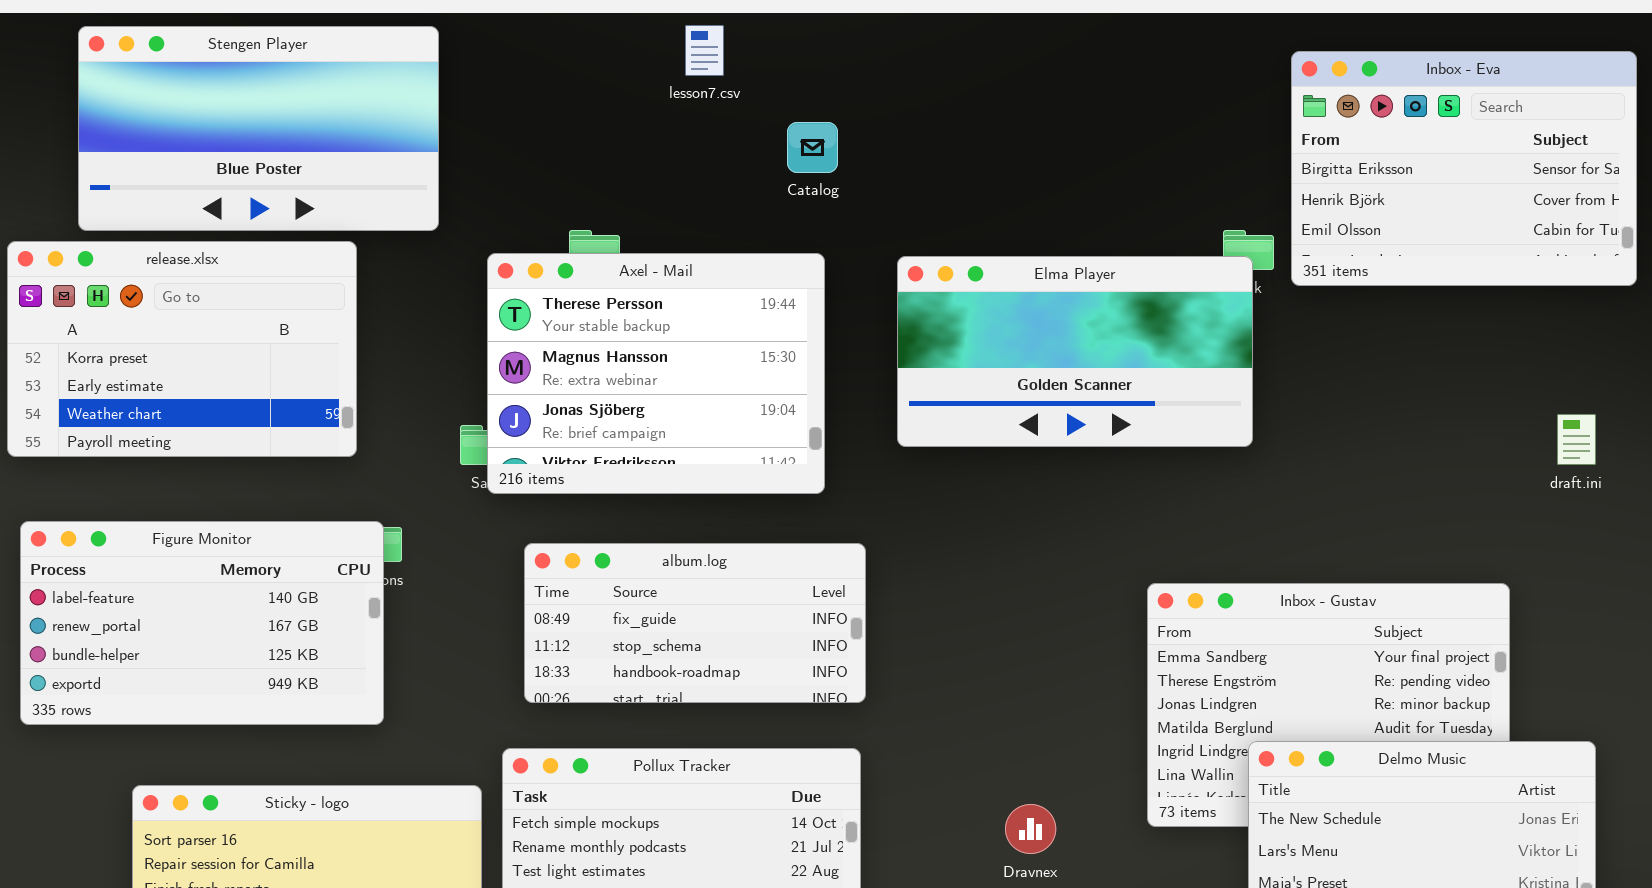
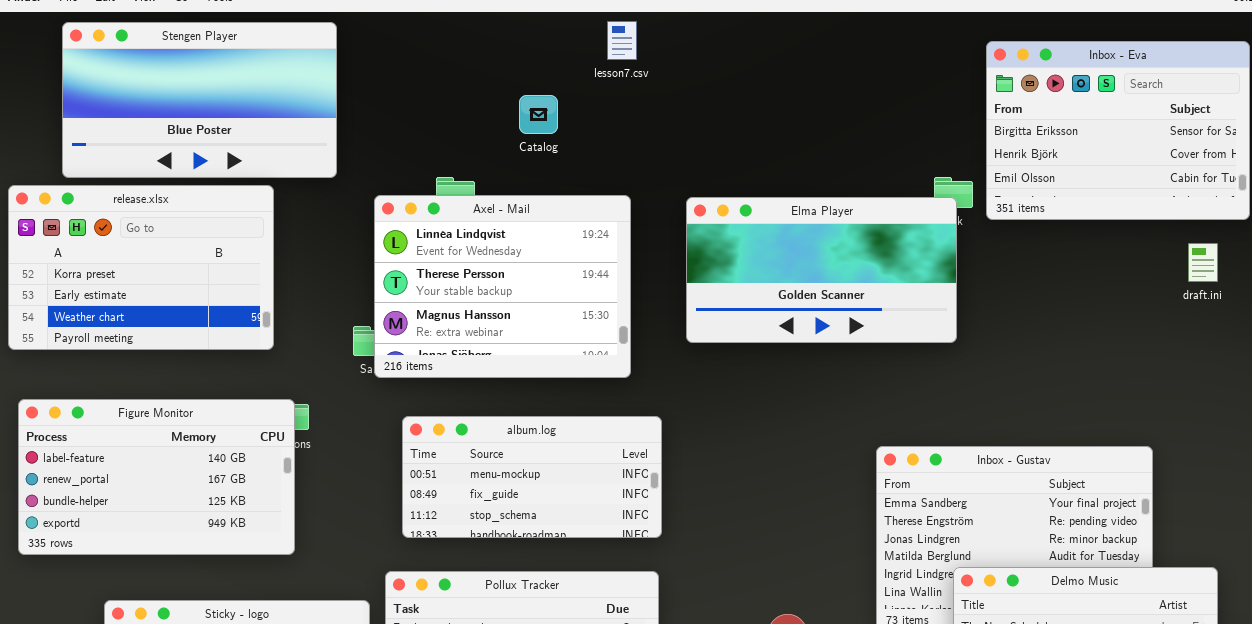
lesson7.csv: [685,25,724,76] -> [607,21,637,60], moved
Catalog: [787,122,838,173] -> [519,95,558,134], moved
Axel - Mail: [487,253,825,494] -> [374,195,631,378], scrolled up 1 row
draft.ini: [1557,414,1596,465] -> [1188,243,1218,282], moved
album.log: [524,543,866,703] -> [402,416,662,538], scrolled up 1 row

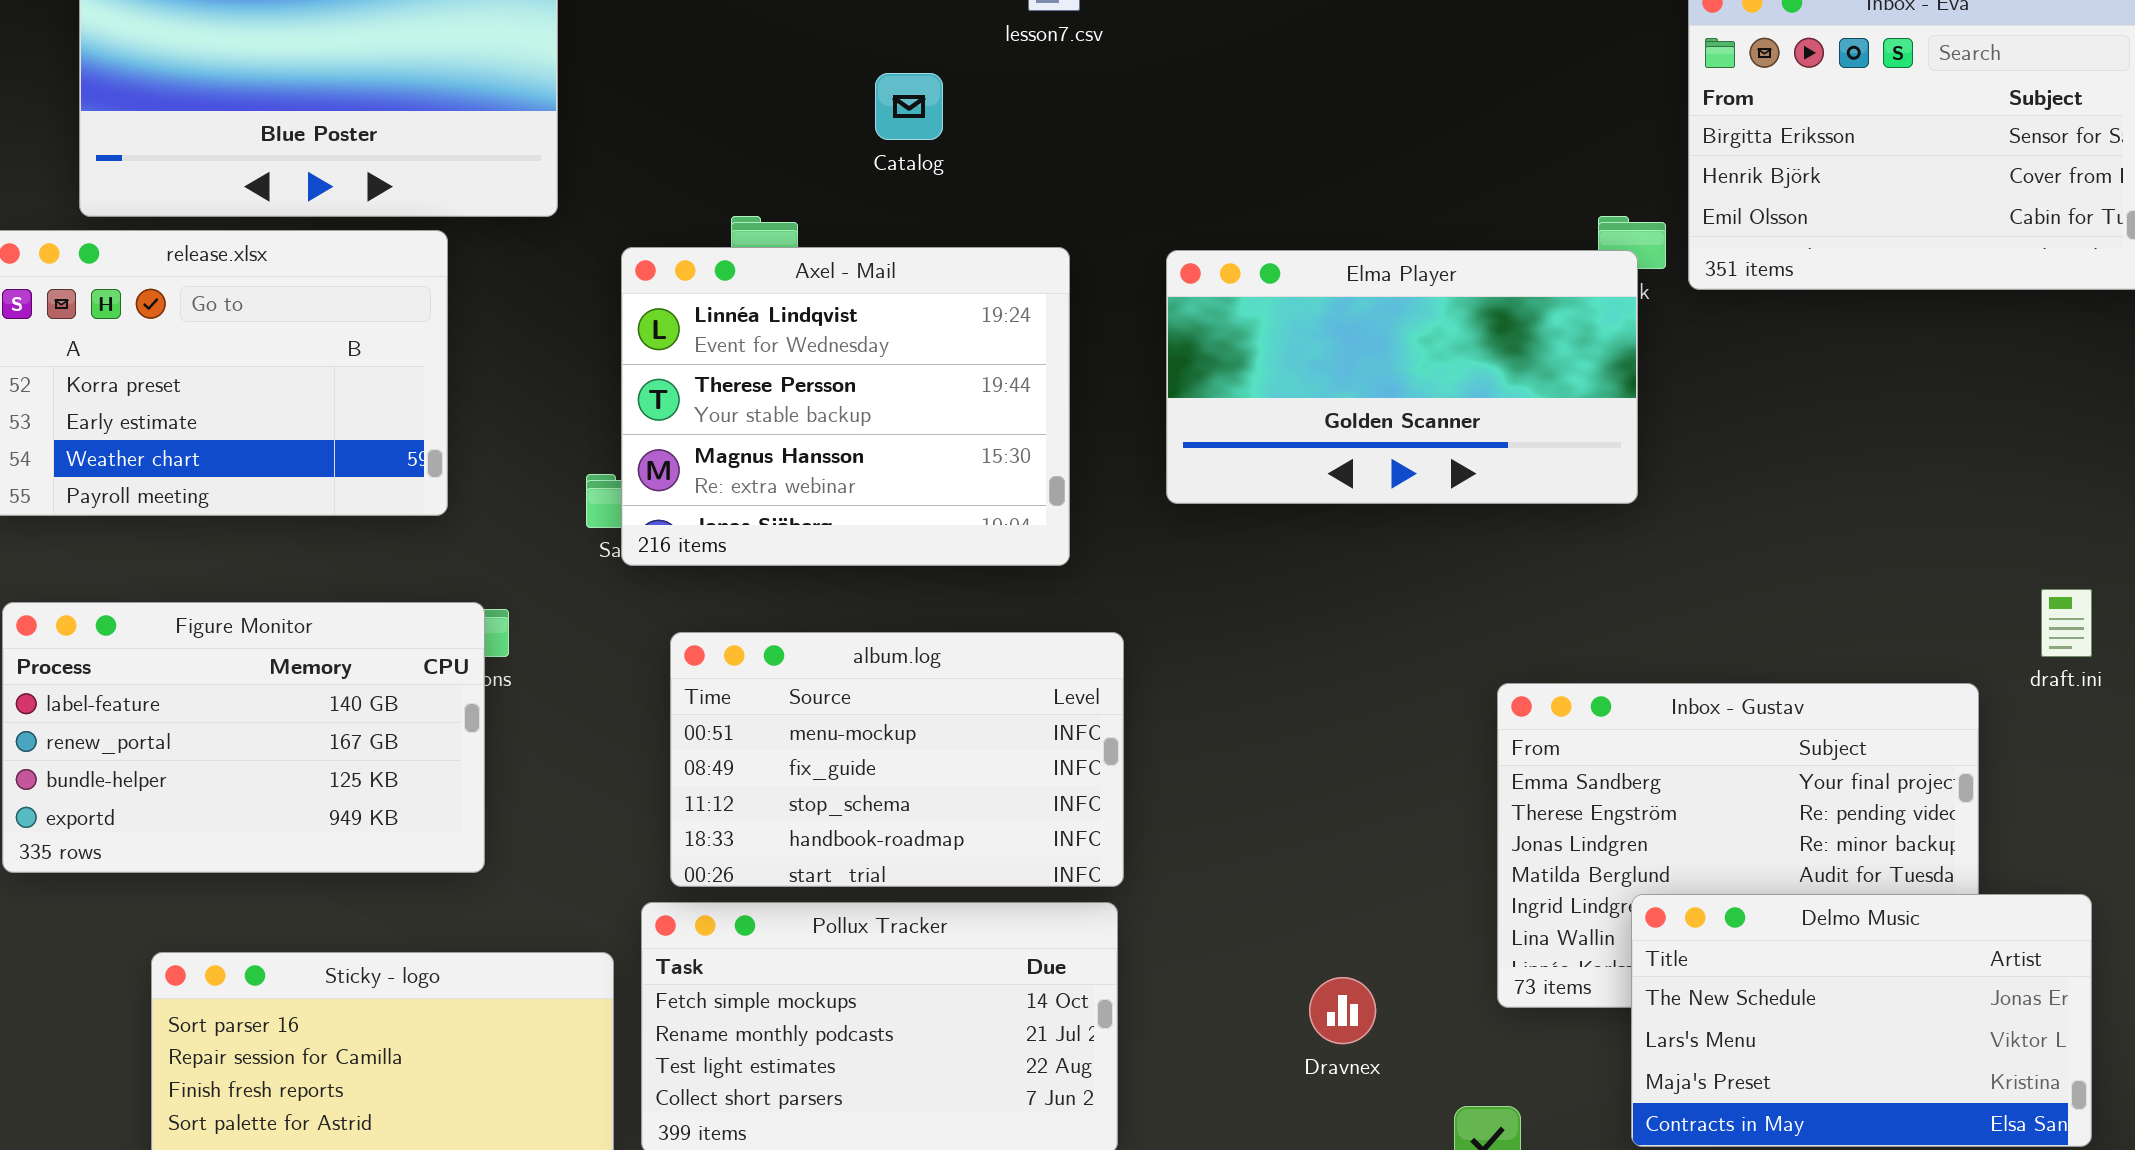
draft.ini: [1188,243,1218,282] -> [2041,589,2092,657], moved
album.log: [402,416,662,538] -> [670,632,1124,887], resized

